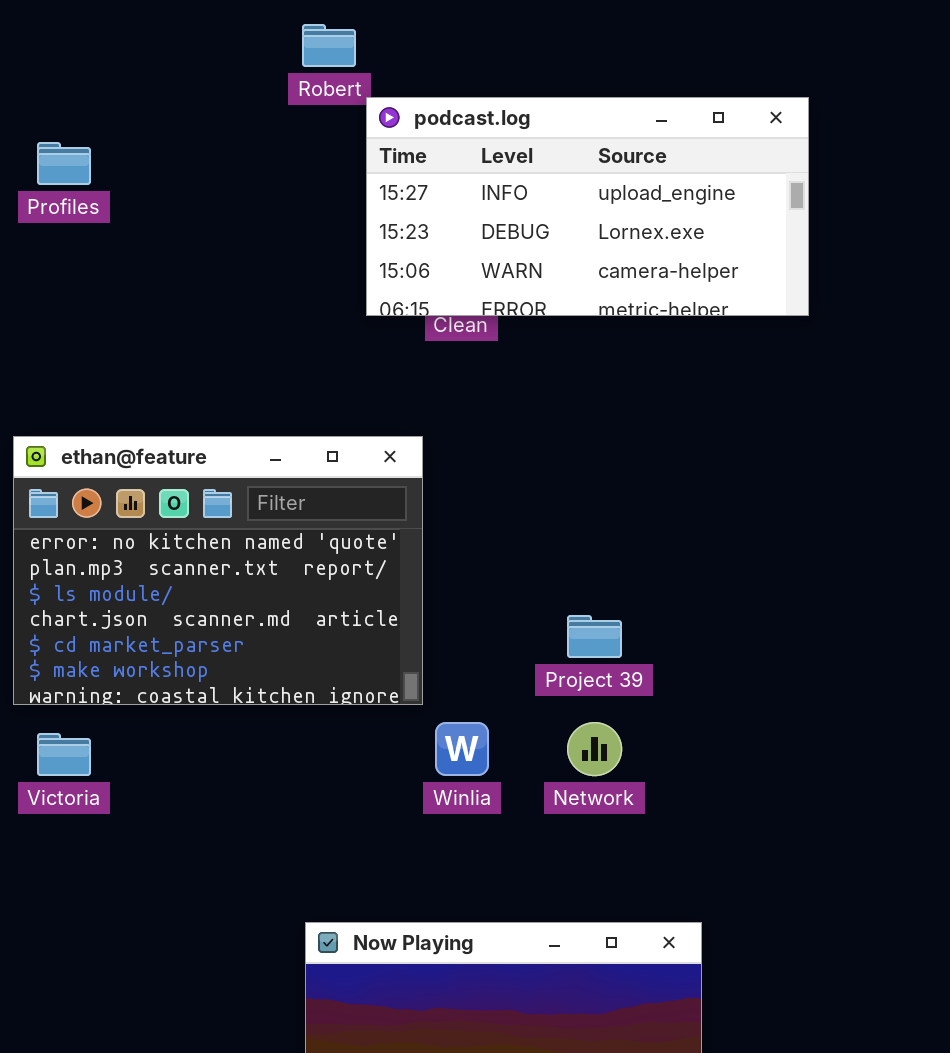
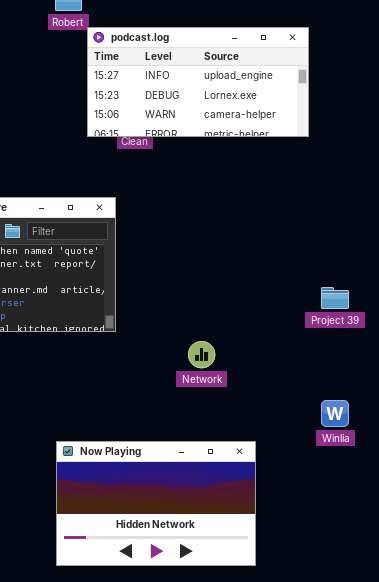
Project 39: [567,615,622,658] -> [321,287,349,309], moved
Winlia: [435,722,489,776] -> [321,400,349,427], moved

